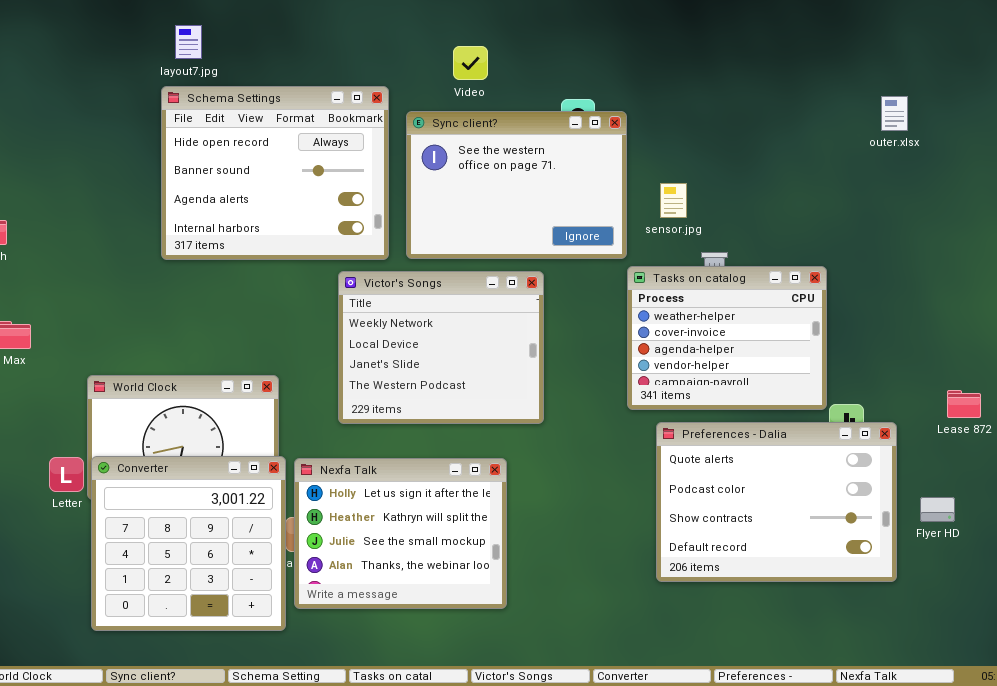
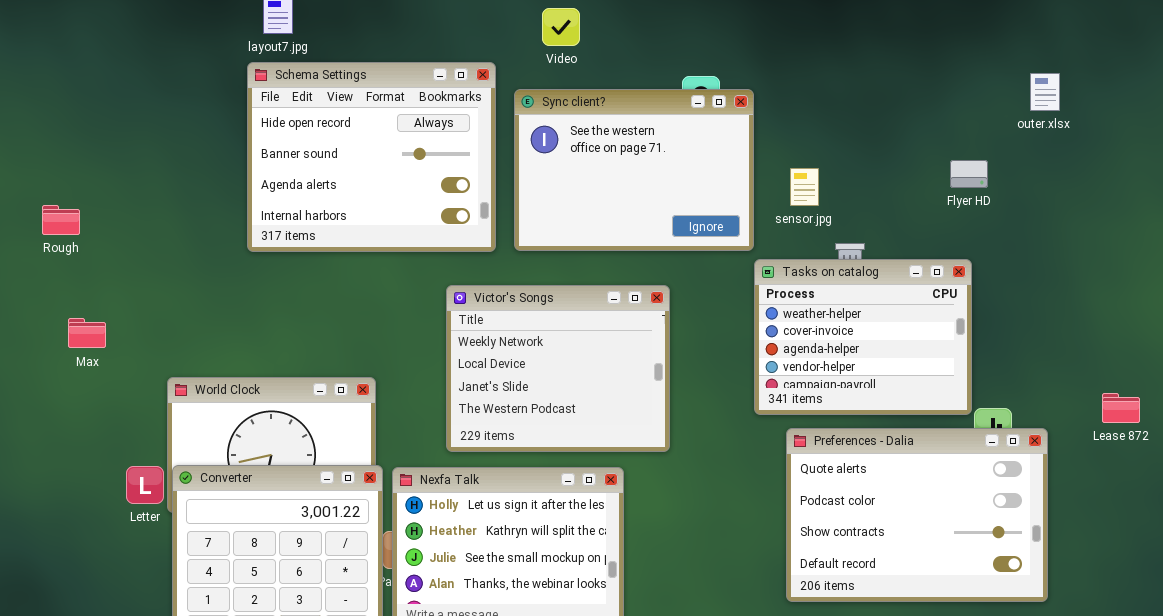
Video: [453,46,488,80] -> [542,8,580,46], moved
Victor's Songs: [338,271,544,424] -> [446,285,670,452], moved
Flyer HD: [920,497,955,522] -> [950,160,988,188], moved

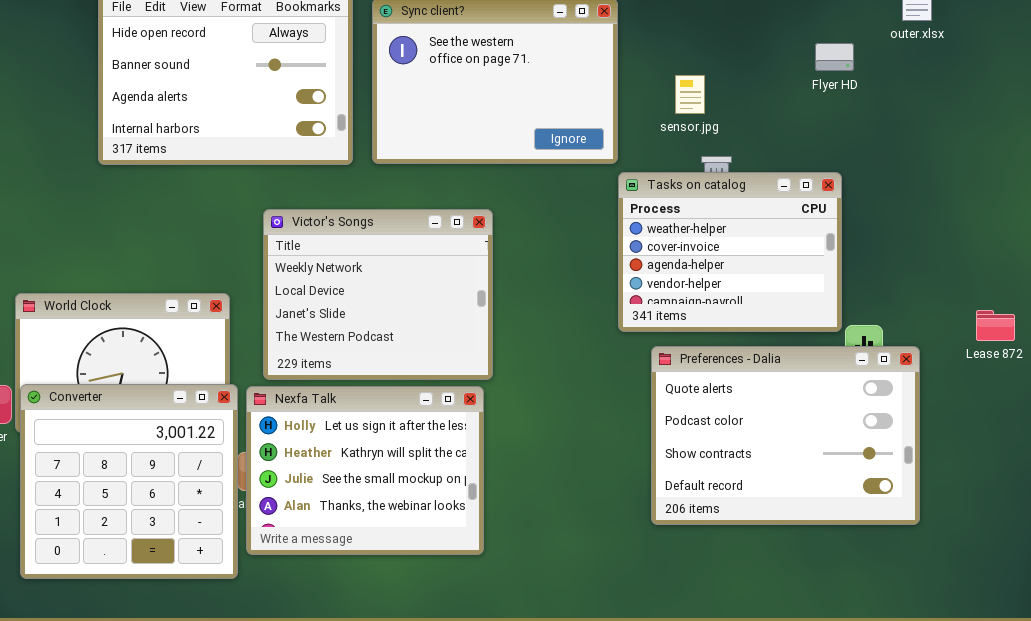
Flyer HD: [950,160,988,188] -> [815,43,854,71], moved
sensor.jpg: [790,168,819,206] -> [675,75,705,114], moved
Victor's Songs: [446,285,670,452] -> [263,209,493,380], moved

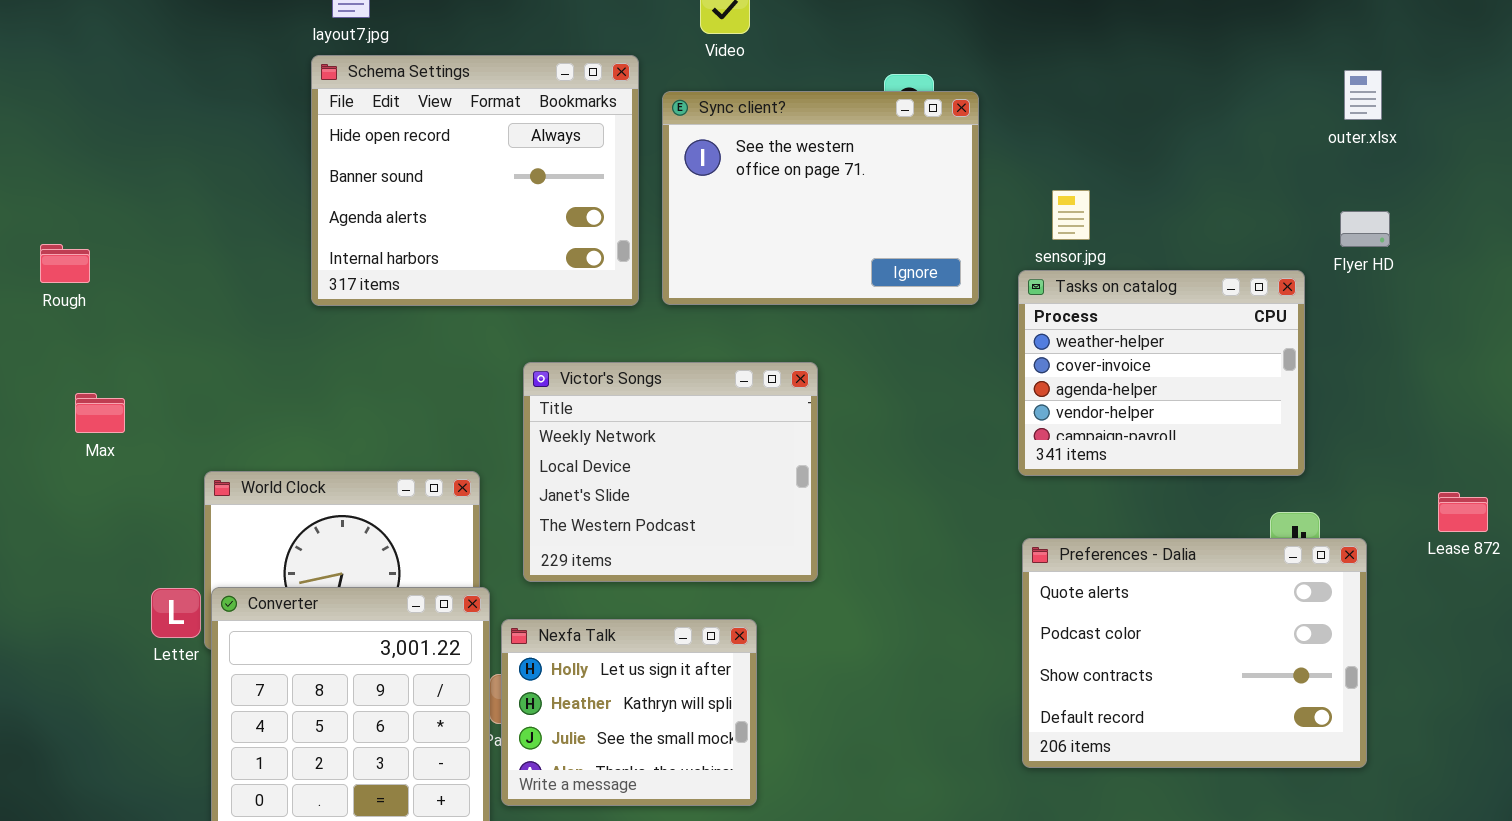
Flyer HD: [815,43,854,71] -> [1340,211,1390,247], moved
Tasks on catalog: [618,172,842,332] -> [1018,270,1305,476], moved
Nexfa Talk: [246,386,484,555] -> [501,619,757,806], resized

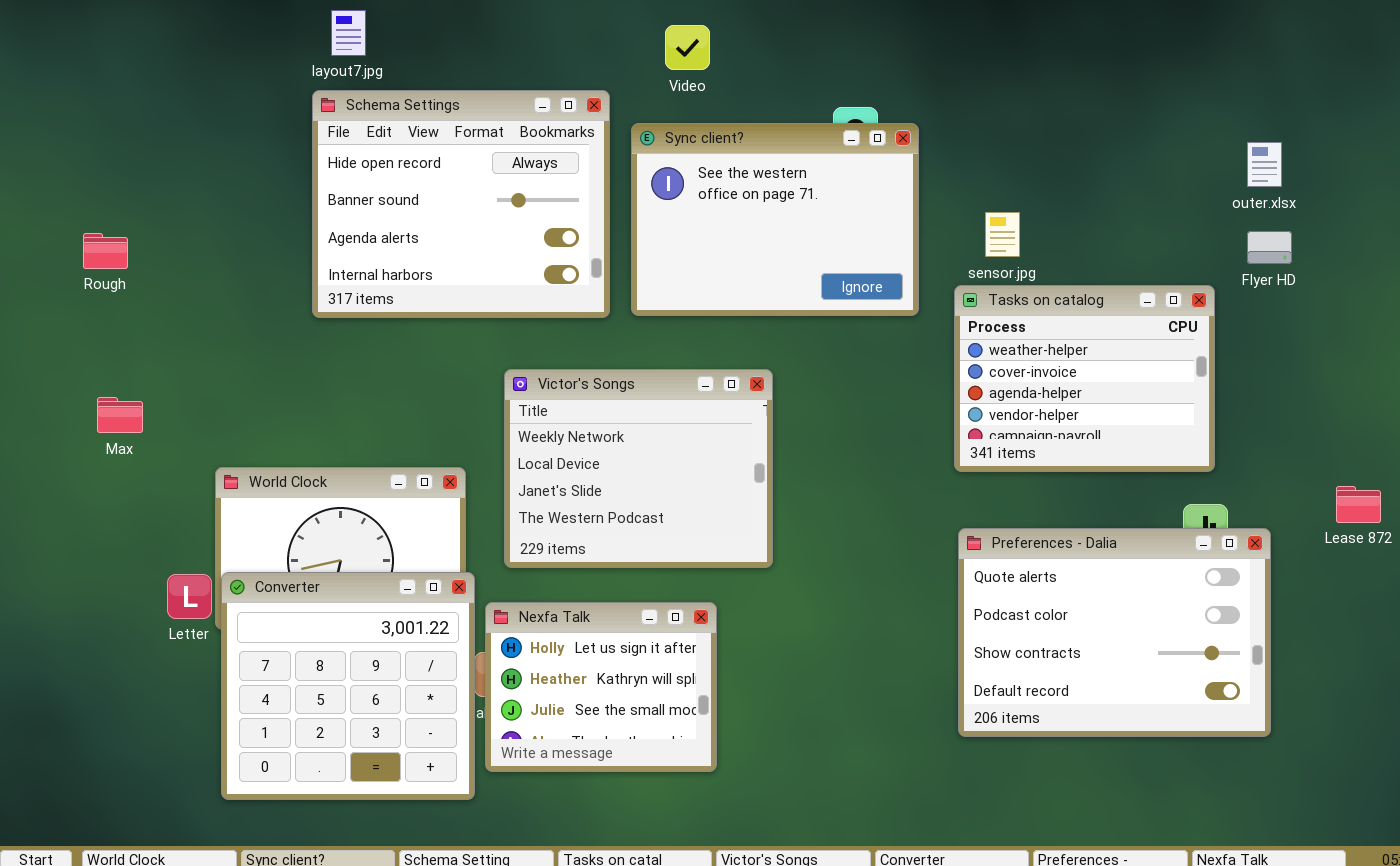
outer.xlsx: [1344,70,1382,120] -> [1247,142,1282,187], moved
Rough: [40,244,90,283] -> [83,233,128,269], moved

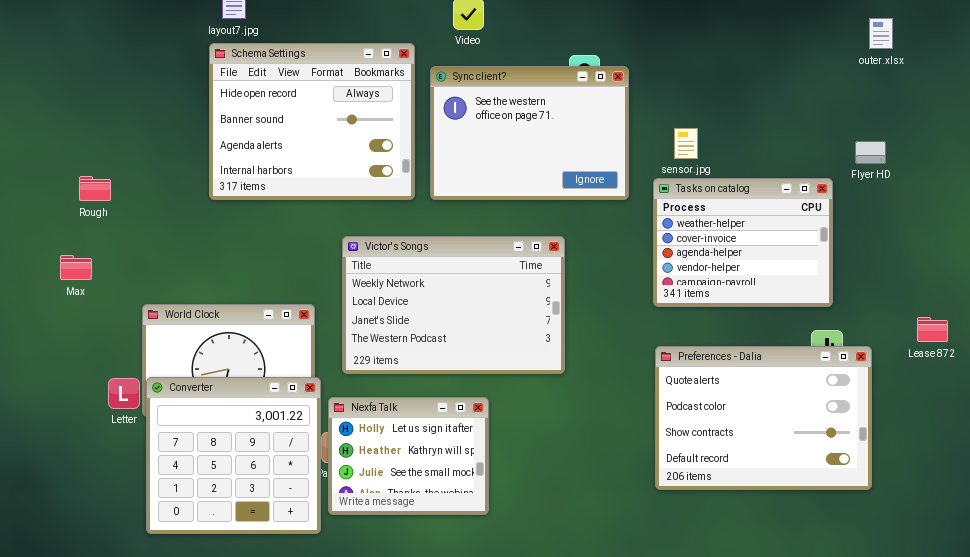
outer.xlsx: [1247,142,1282,187] -> [869,18,893,49], moved
Rough: [83,233,128,269] -> [79,176,111,201], moved
Victor's Songs: [504,369,773,568] -> [342,236,565,374], resized

